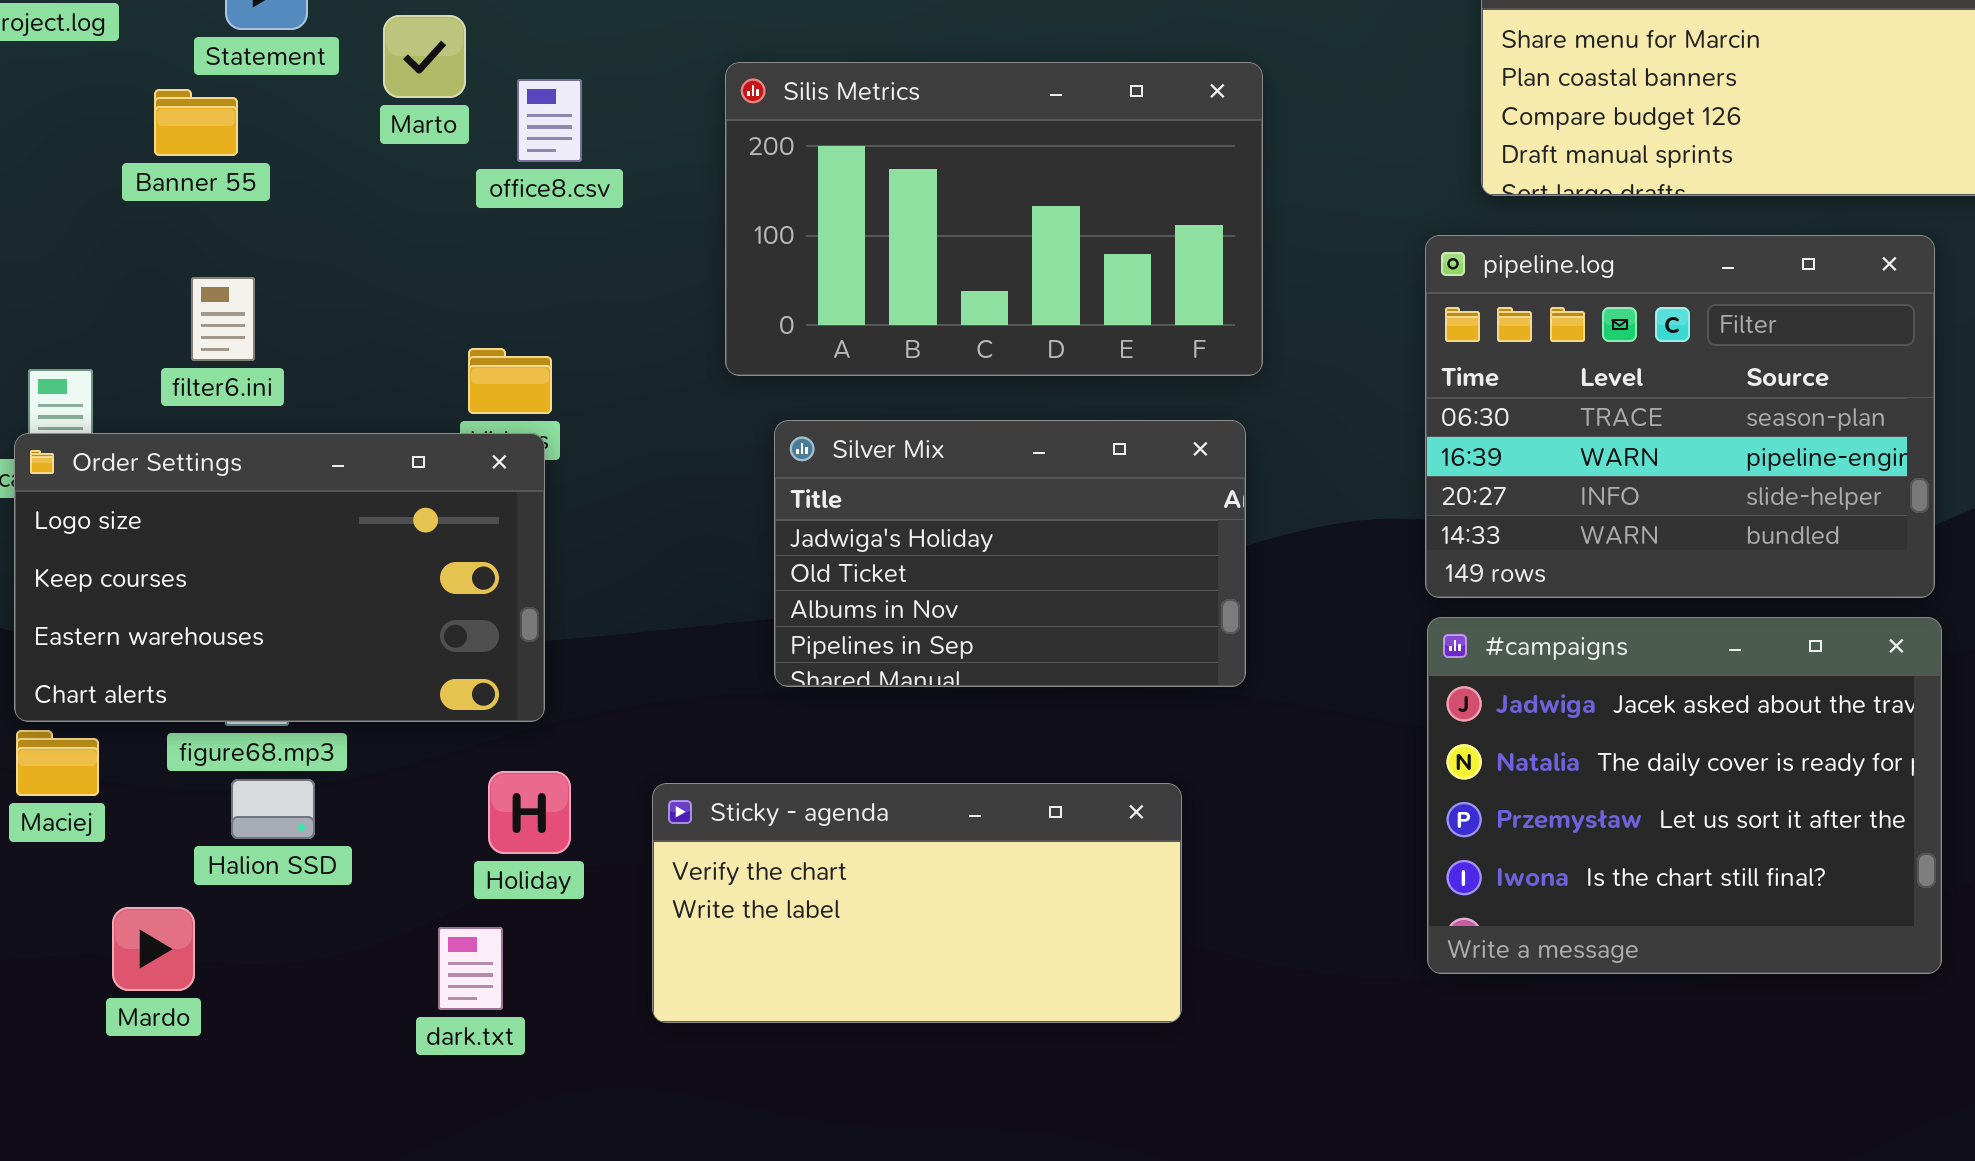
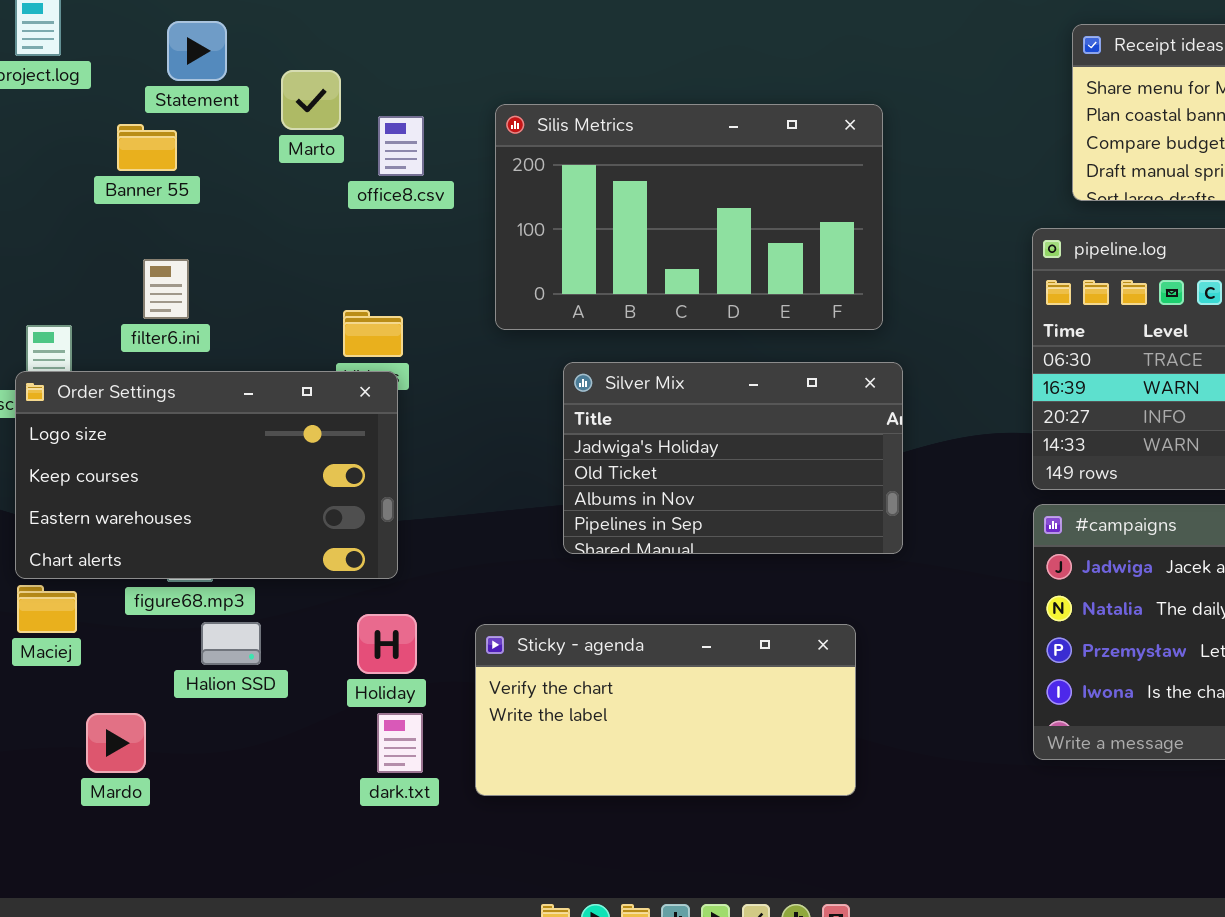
Silis Metrics: [725,62,1263,376] -> [495,104,883,330], moved
Halion SSD: [231,779,315,839] -> [201,622,261,665], moved
dark.txt: [438,927,503,1010] -> [377,713,423,773], moved

